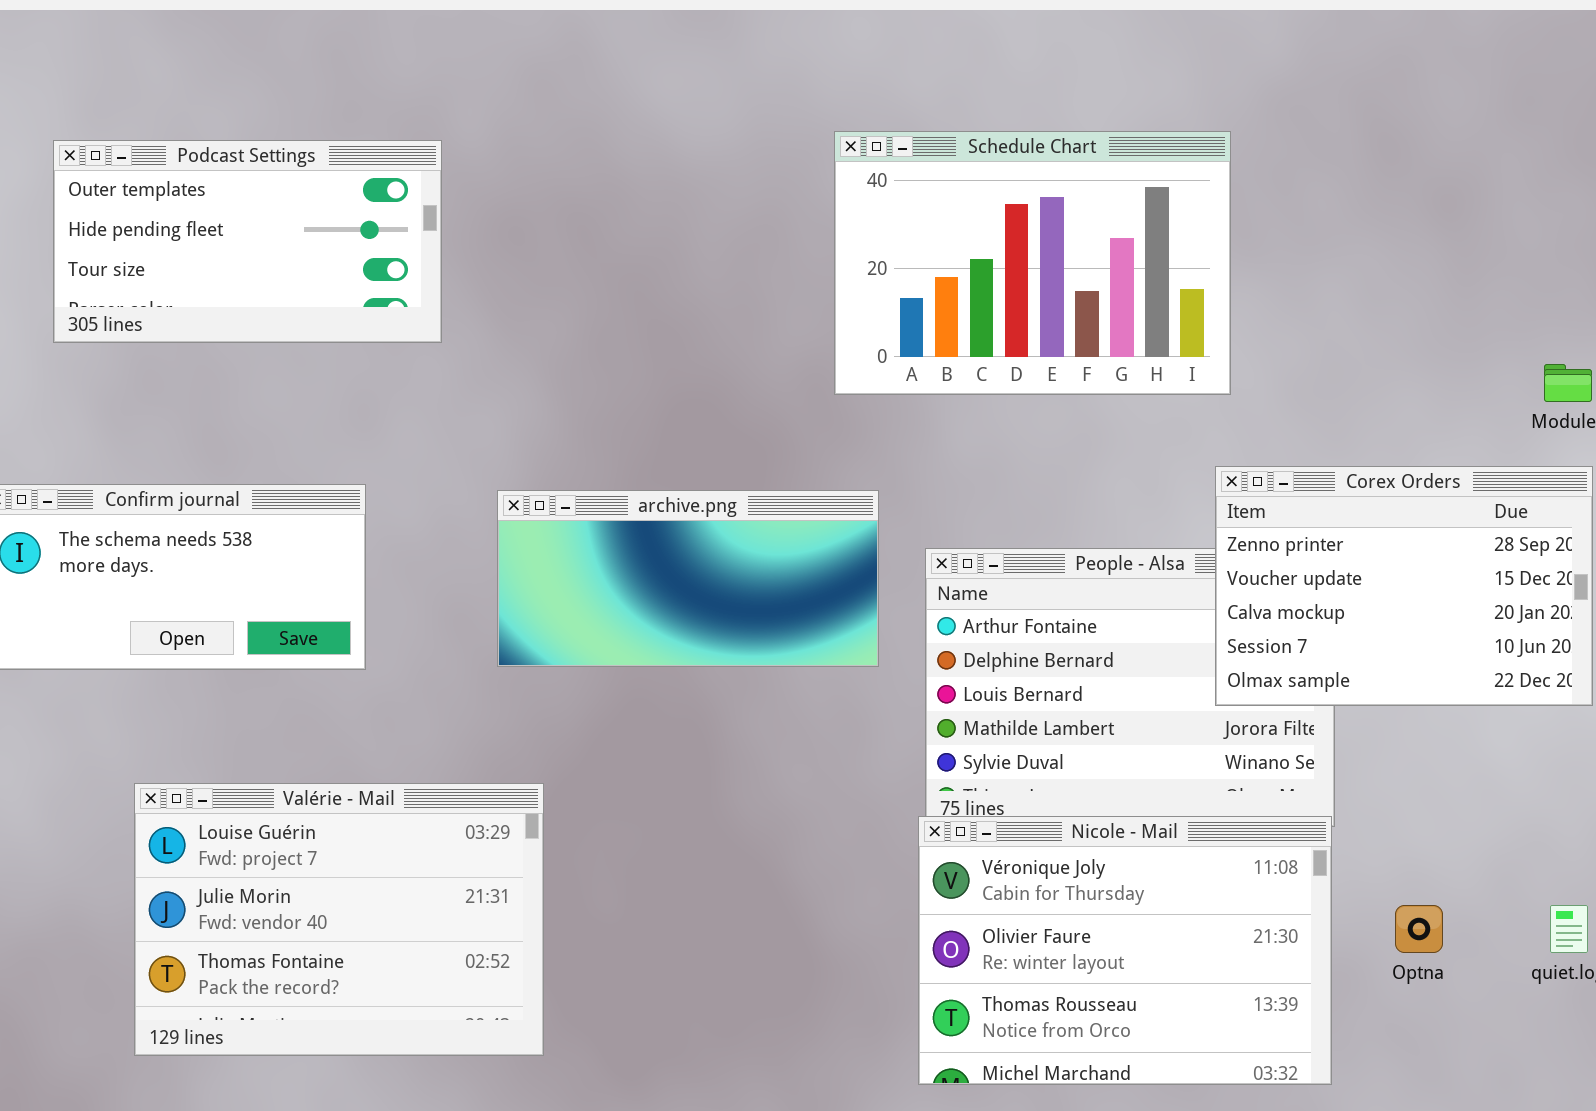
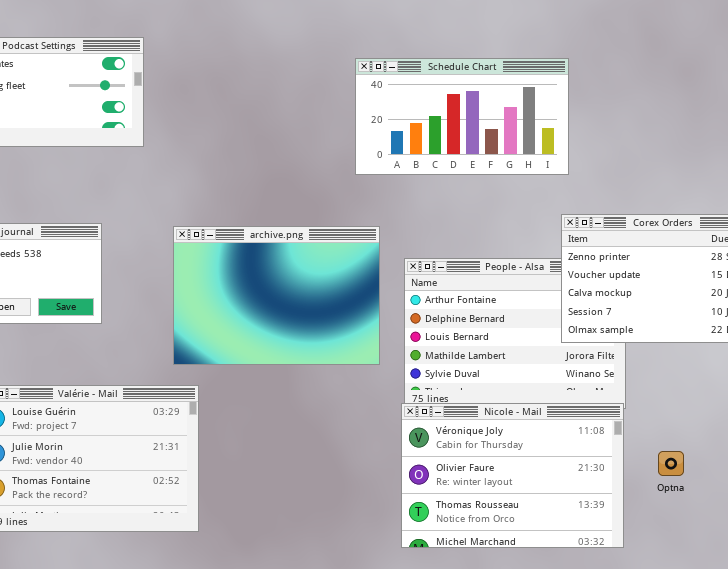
Schedule Chart: [834,131,1231,395] -> [355,58,569,175], resized
archive.png: [497,490,879,667] -> [173,226,380,365], resized

